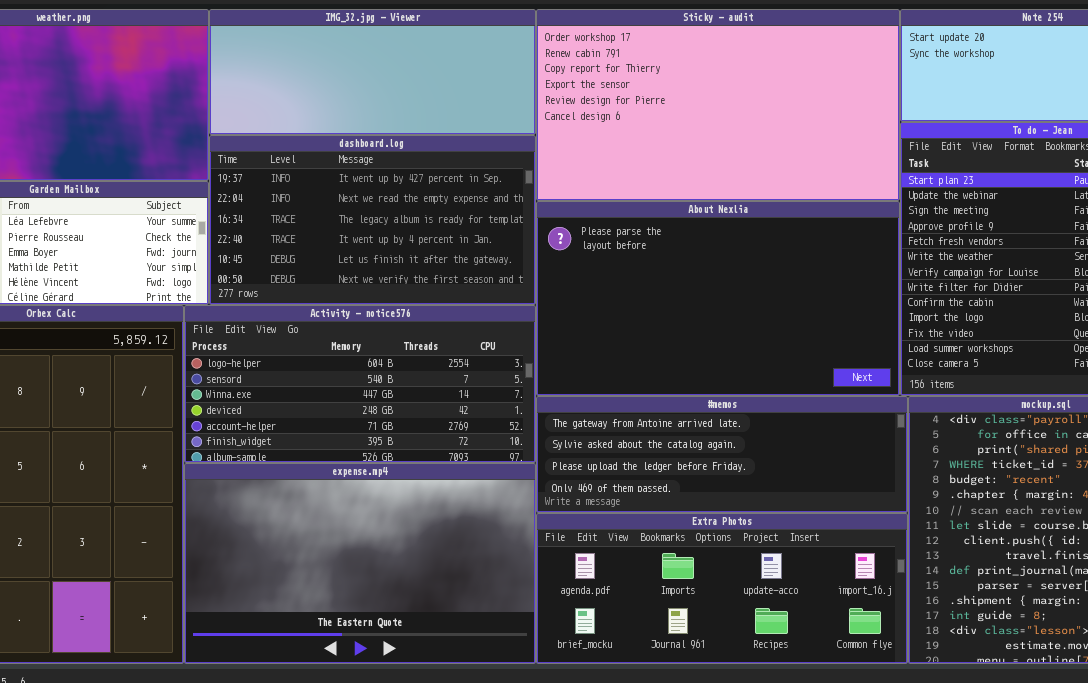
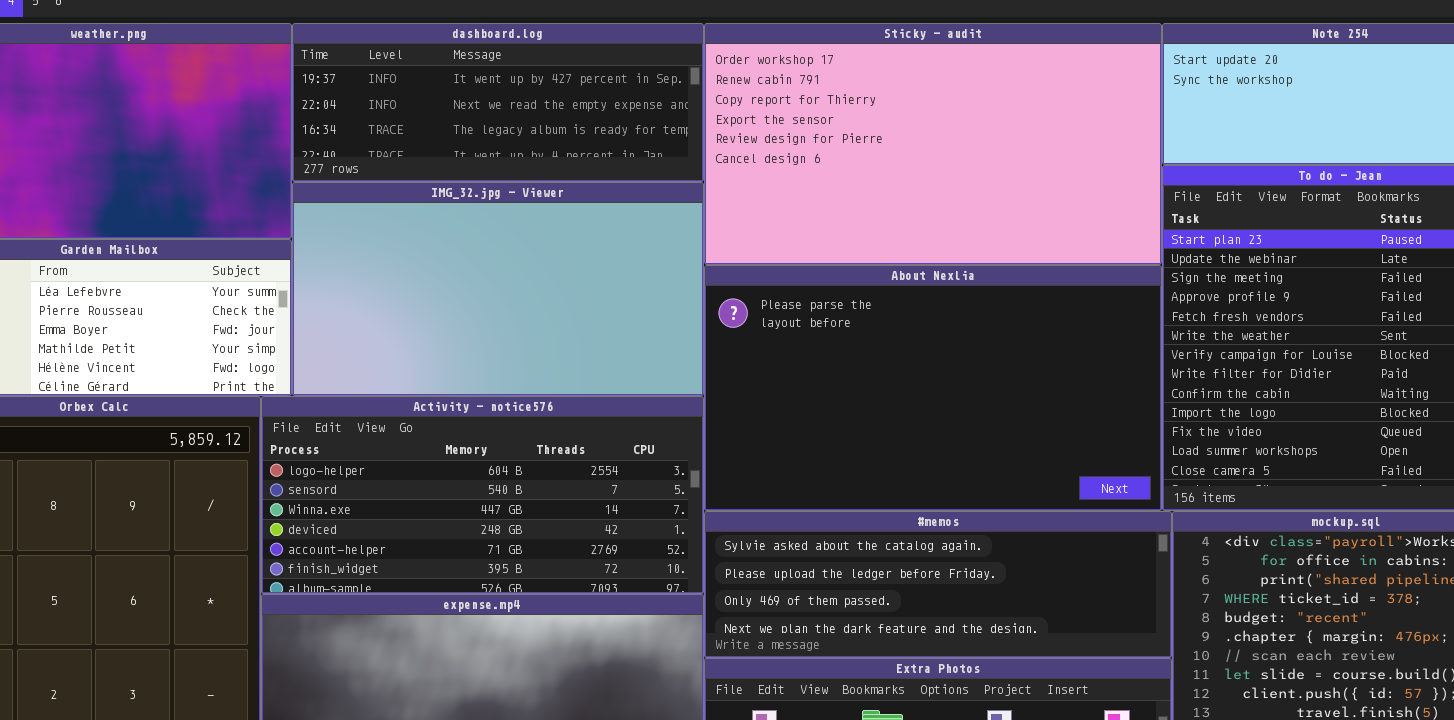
IMG_32.jpg - Viewer: [209,9,536,135] -> [292,182,704,396], moved, resized
dashboard.log: [209,135,536,305] -> [292,23,704,182], moved, resized
#memos: [536,396,908,513] -> [704,511,1172,658], scrolled down 1 row

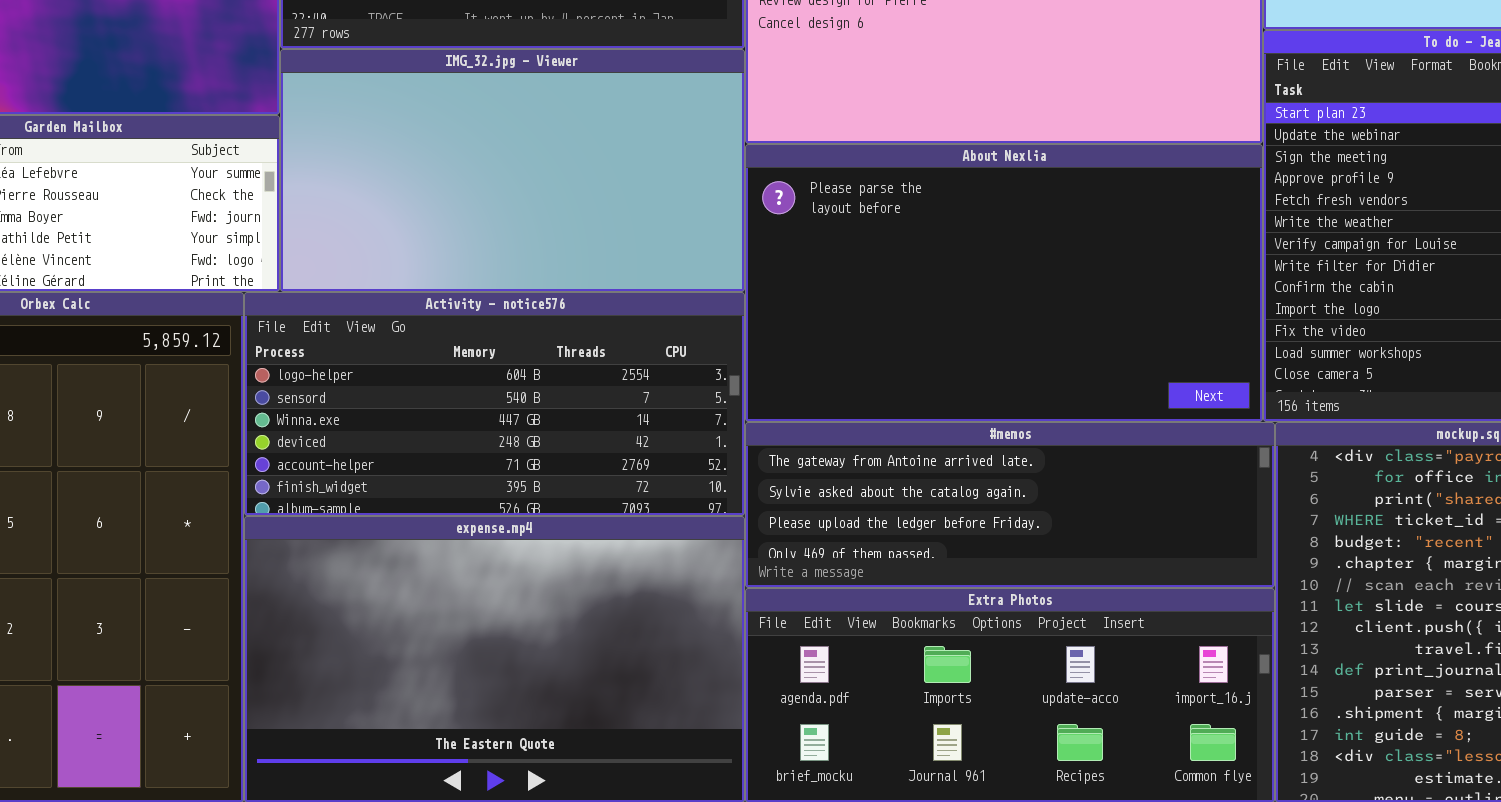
#memos: [704,511,1172,658] -> [745,422,1275,588], scrolled up 1 row

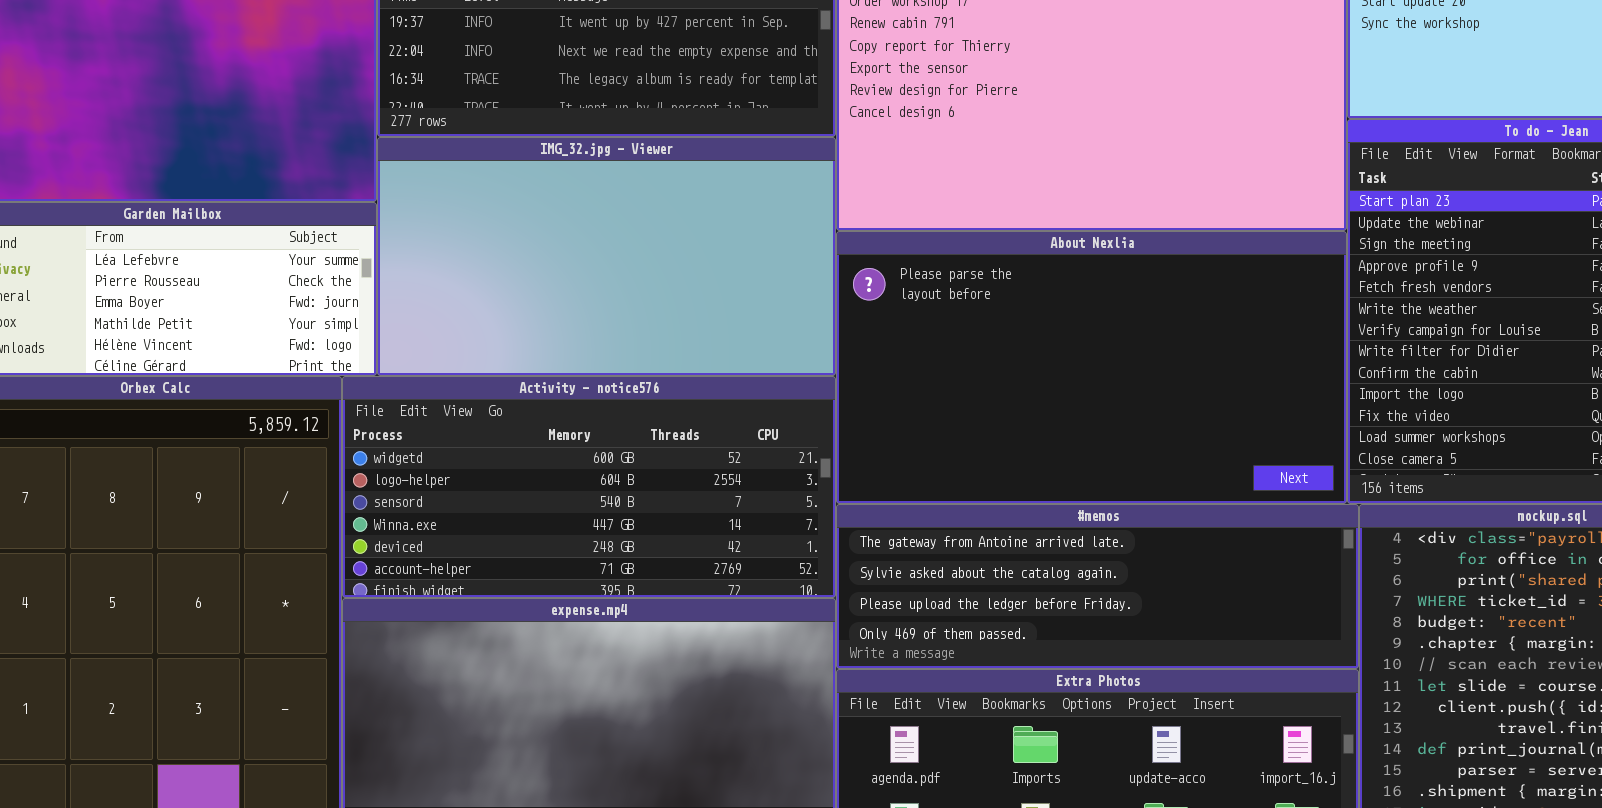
Activity - notice576: [244,292,745,516] -> [342,376,836,598], scrolled up 1 row

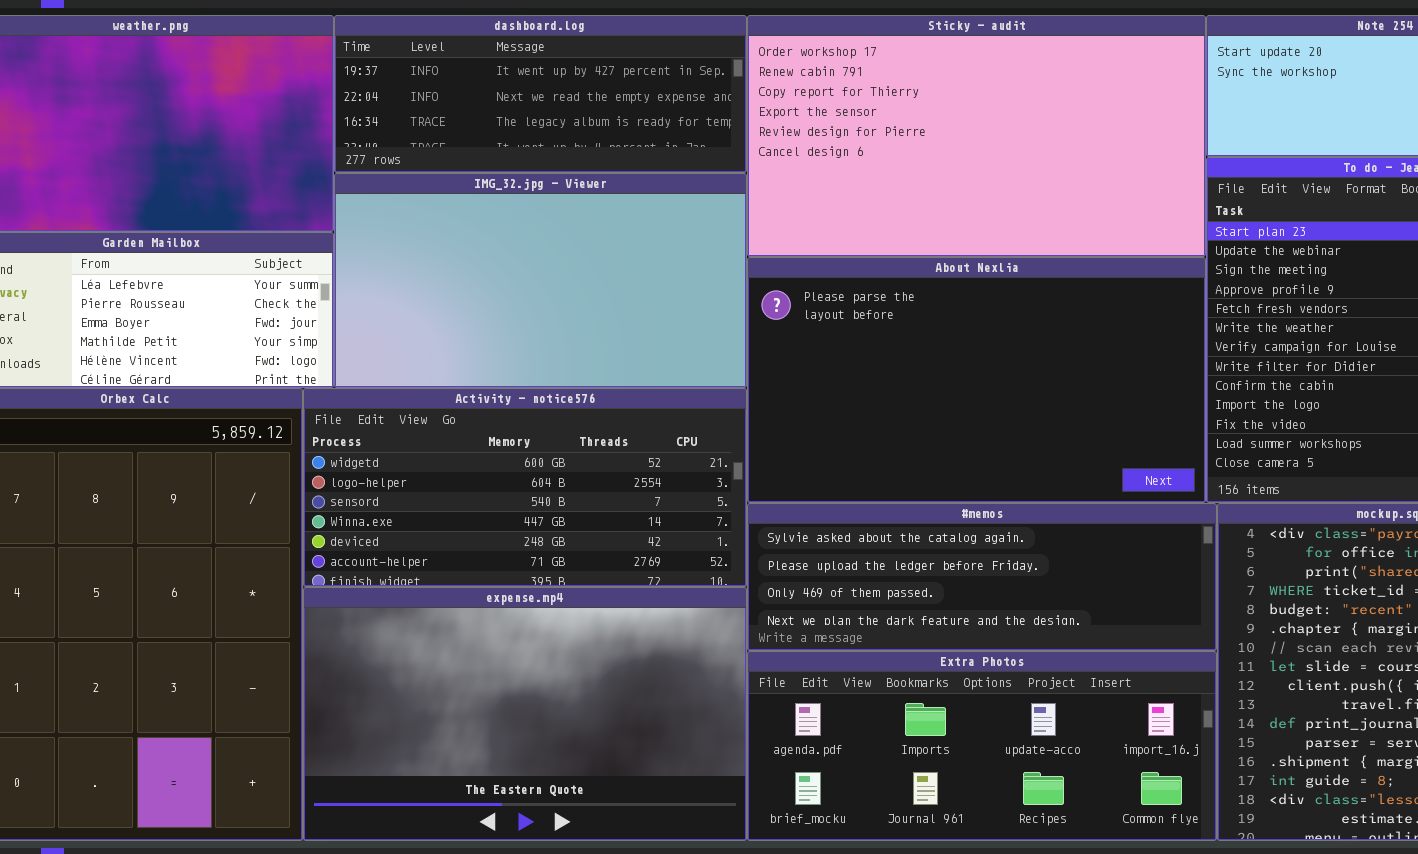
#memos: [836,504,1359,669] -> [747,503,1217,651], scrolled down 1 row

